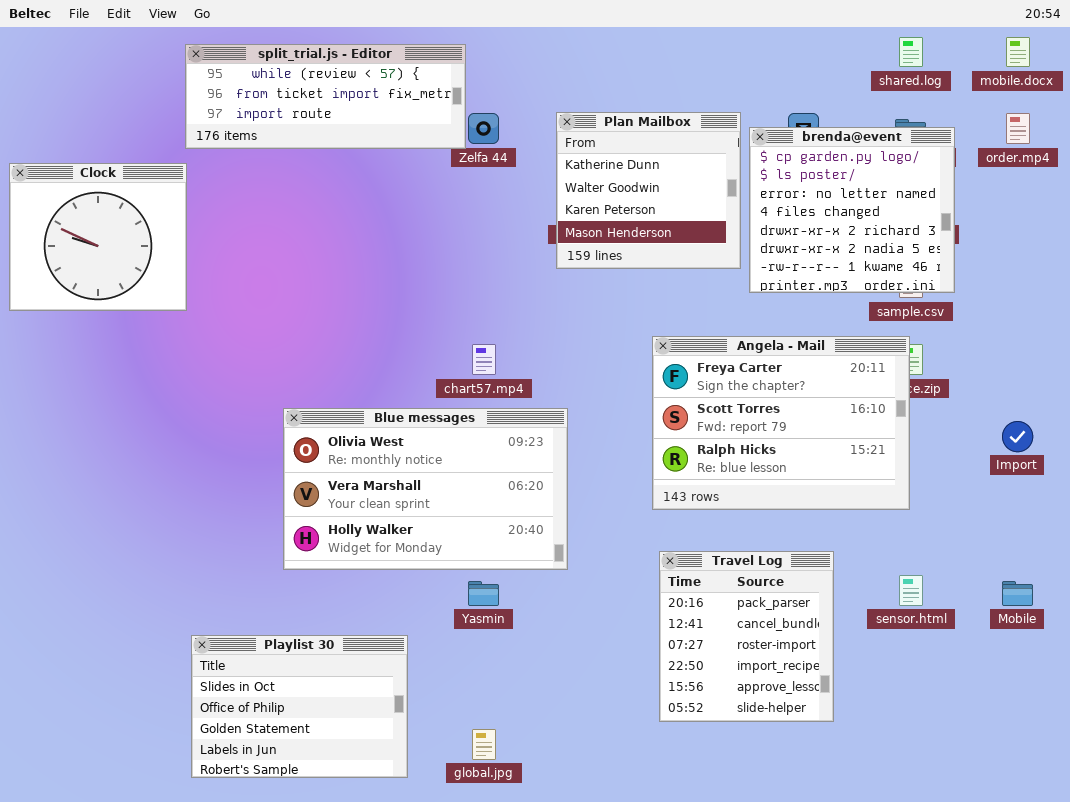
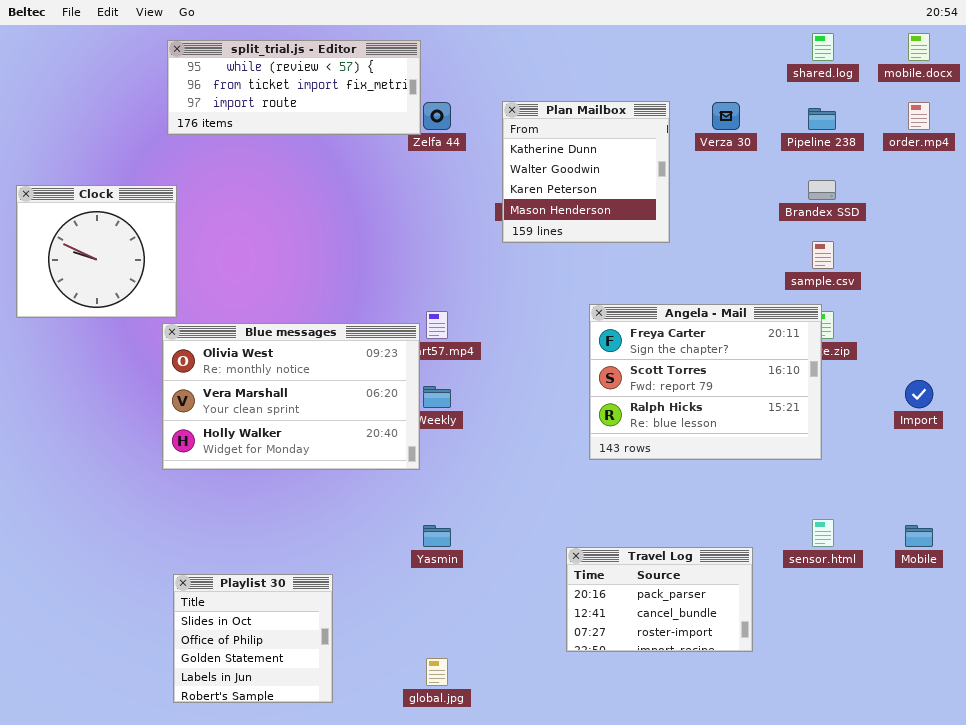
brenda@event: [749,127,955,293] -> none, closed
Clock: [9,163,187,311] -> [16,185,177,318], moved
Blue messages: [283,408,568,570] -> [162,323,420,470], moved
Travel Log: [659,551,834,722] -> [566,547,753,652], resized
Playlist 30: [191,635,408,778] -> [173,574,333,703], resized

